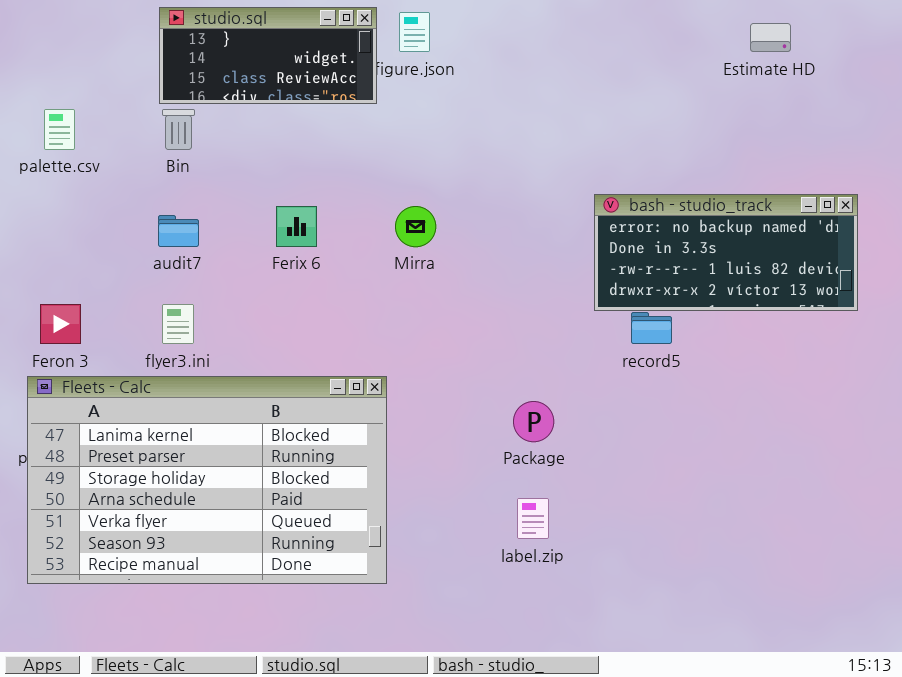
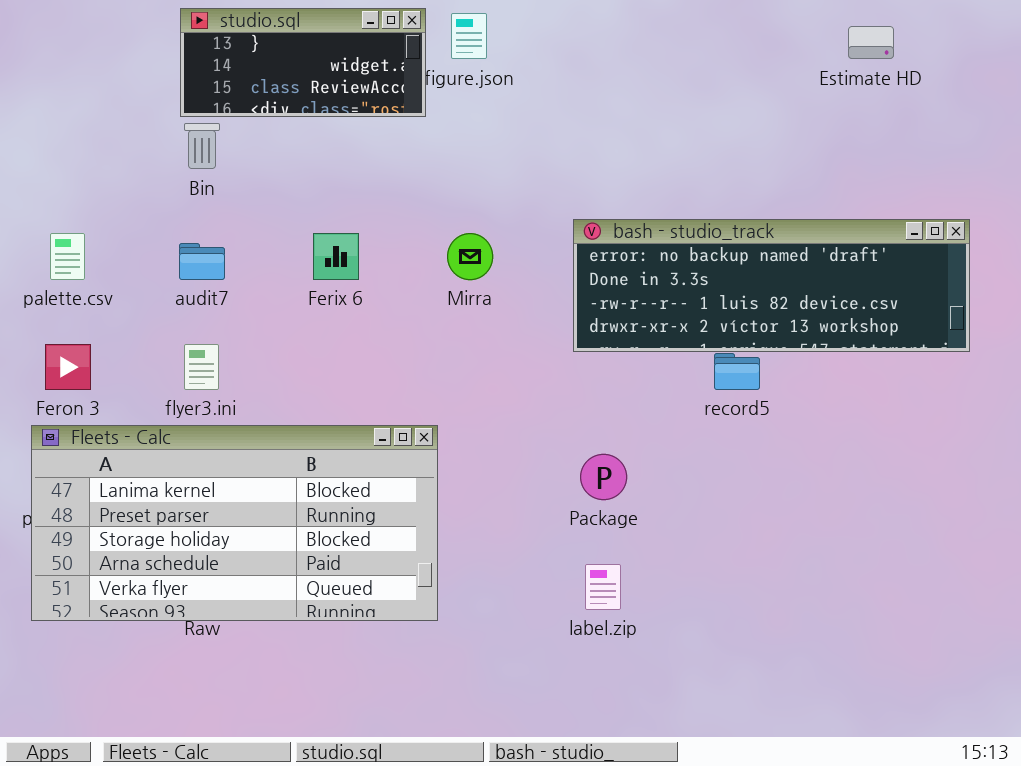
palette.csv: [44,109,75,150] -> [50,233,85,280], moved
bash - studio_track: [594,194,858,311] -> [573,219,970,352], resized
Fleets - Calc: [27,376,387,584] -> [31,425,438,621], resized

